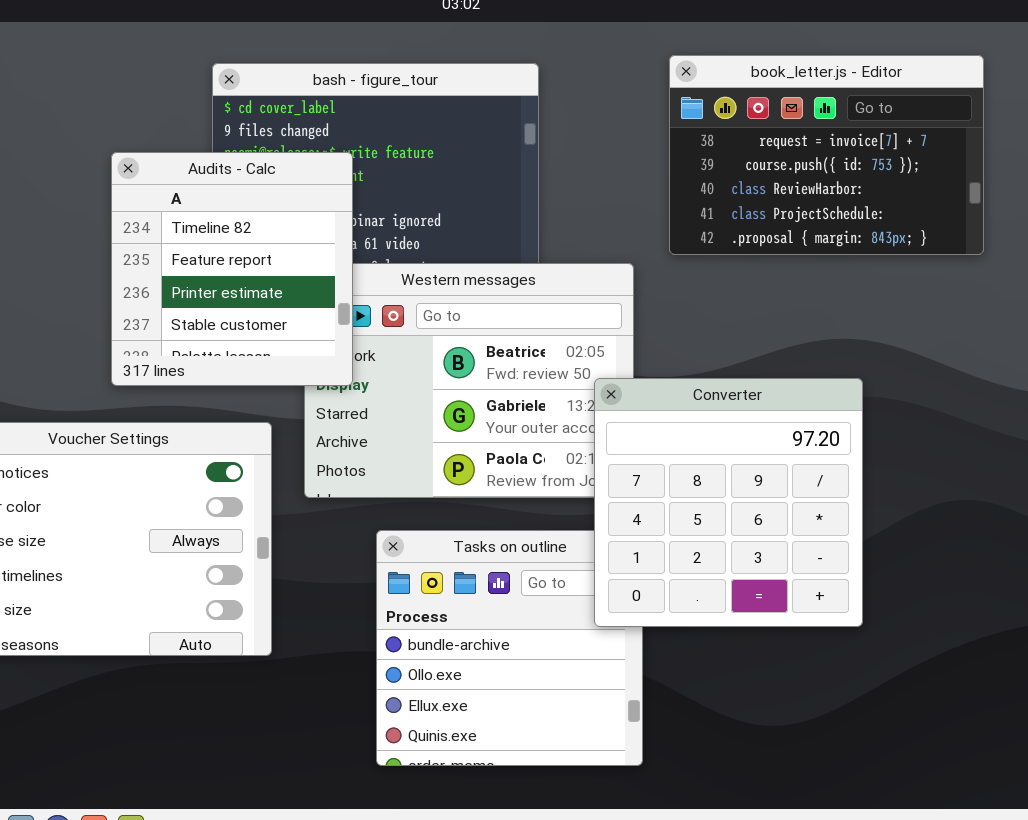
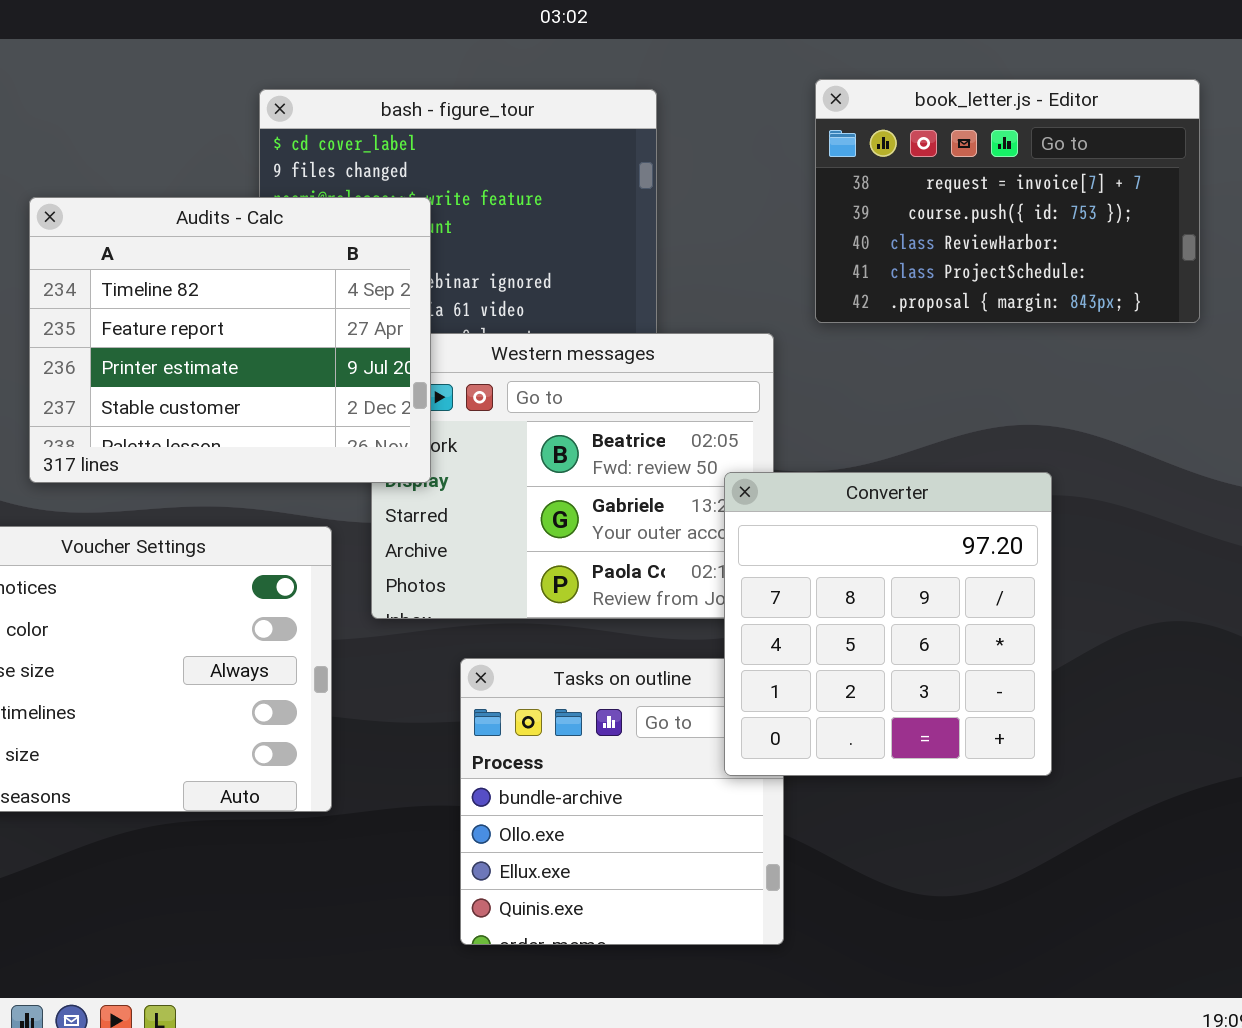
Audits - Calc: [111,152,353,386] -> [29,197,431,483], resized

